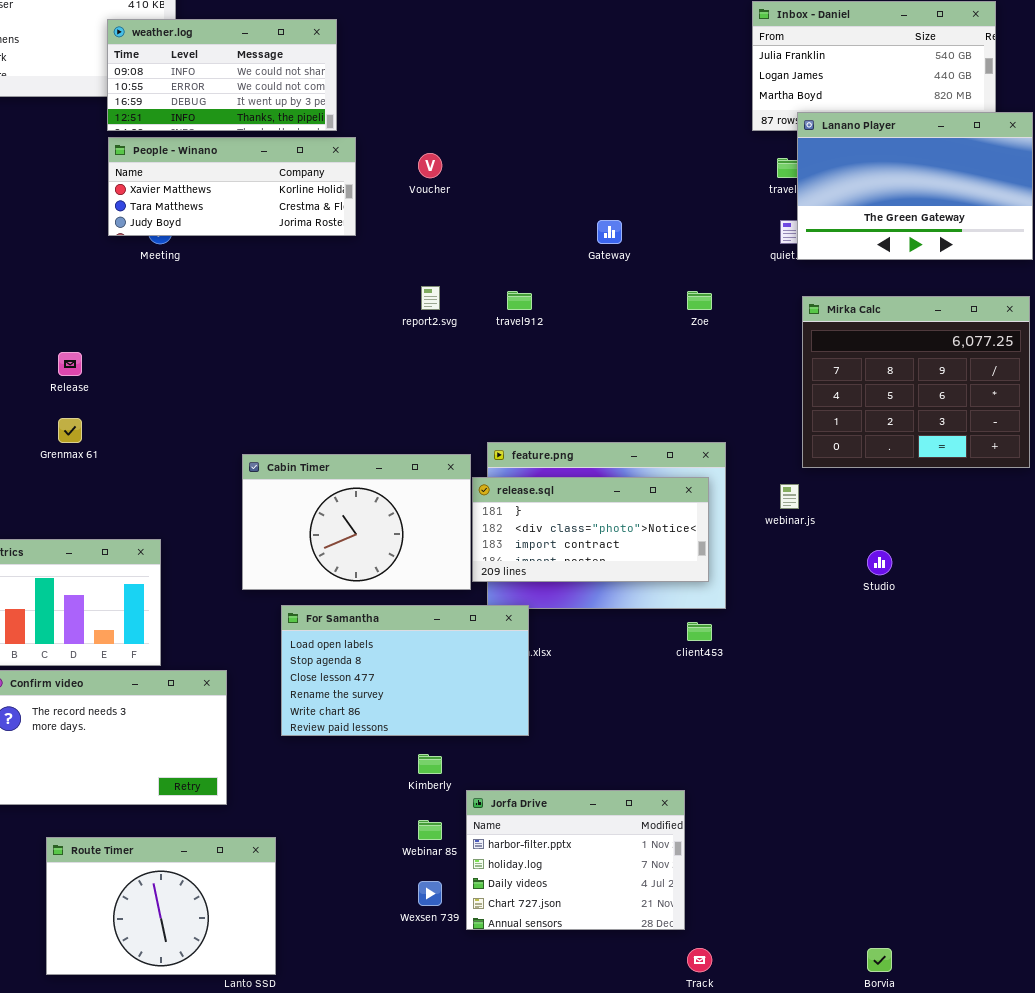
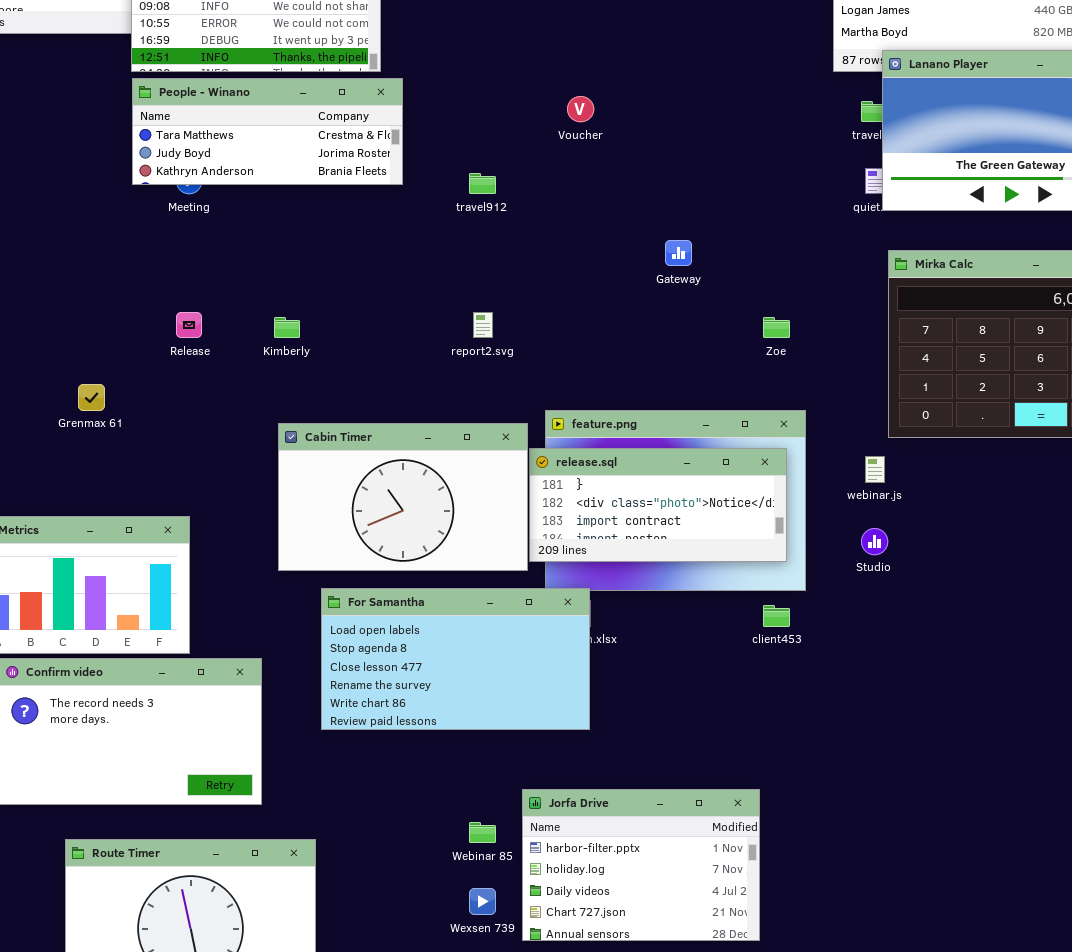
People - Winano: [108,137,356,236] -> [132,78,403,185], scrolled down 1 row
Voucher: [418,153,442,178] -> [567,96,594,122], moved
Gateway: [597,220,622,244] -> [665,240,692,266], moved
report2.svg: [421,286,440,310] -> [473,312,493,338], moved
travel912: [507,291,532,310] -> [469,173,496,194], moved
Zoe: [687,291,712,310] -> [763,317,790,338], moved
Release: [58,352,82,376] -> [176,312,202,338], moved
Studio: [867,550,892,575] -> [861,528,888,555], moved
Kimberly: [418,754,442,774] -> [274,317,300,338], moved

